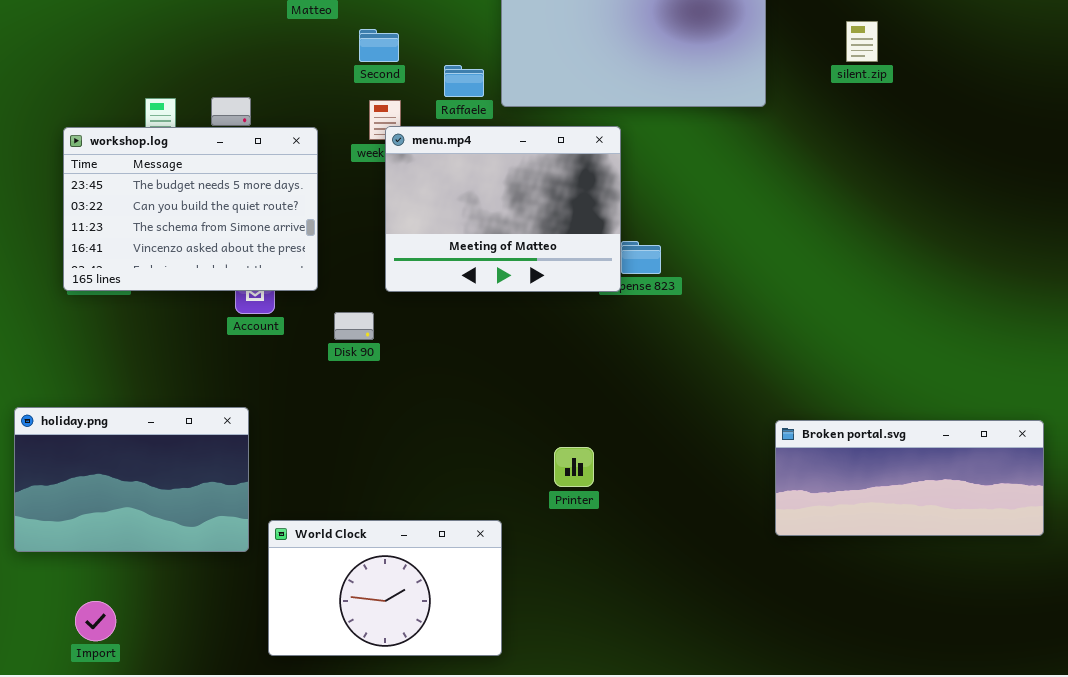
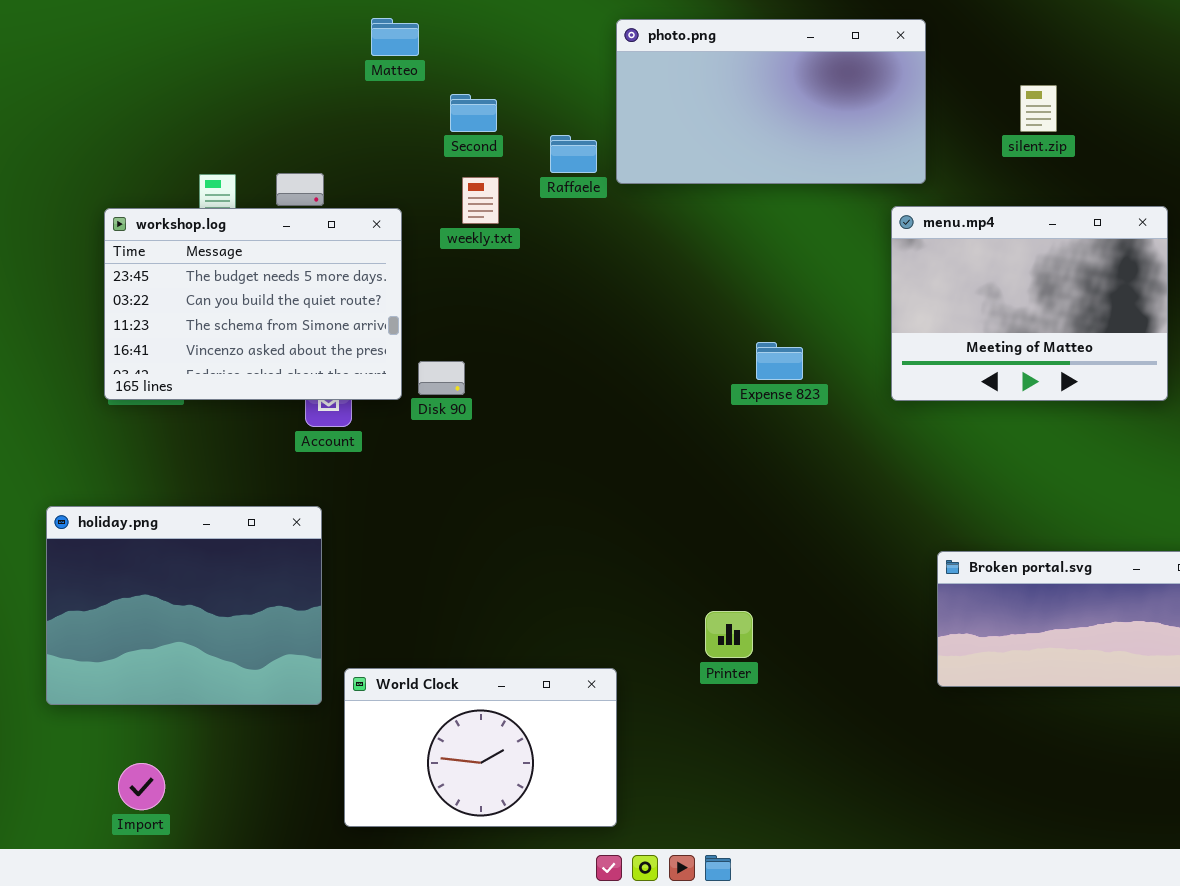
menu.mp4: [385,126,621,292] -> [891,206,1168,401], moved
Disk 90: [334,312,374,340] -> [418,361,465,395], moved
holiday.png: [14,407,249,552] -> [46,506,322,705], resized
Printer: [554,447,594,487] -> [705,611,753,658], moved

